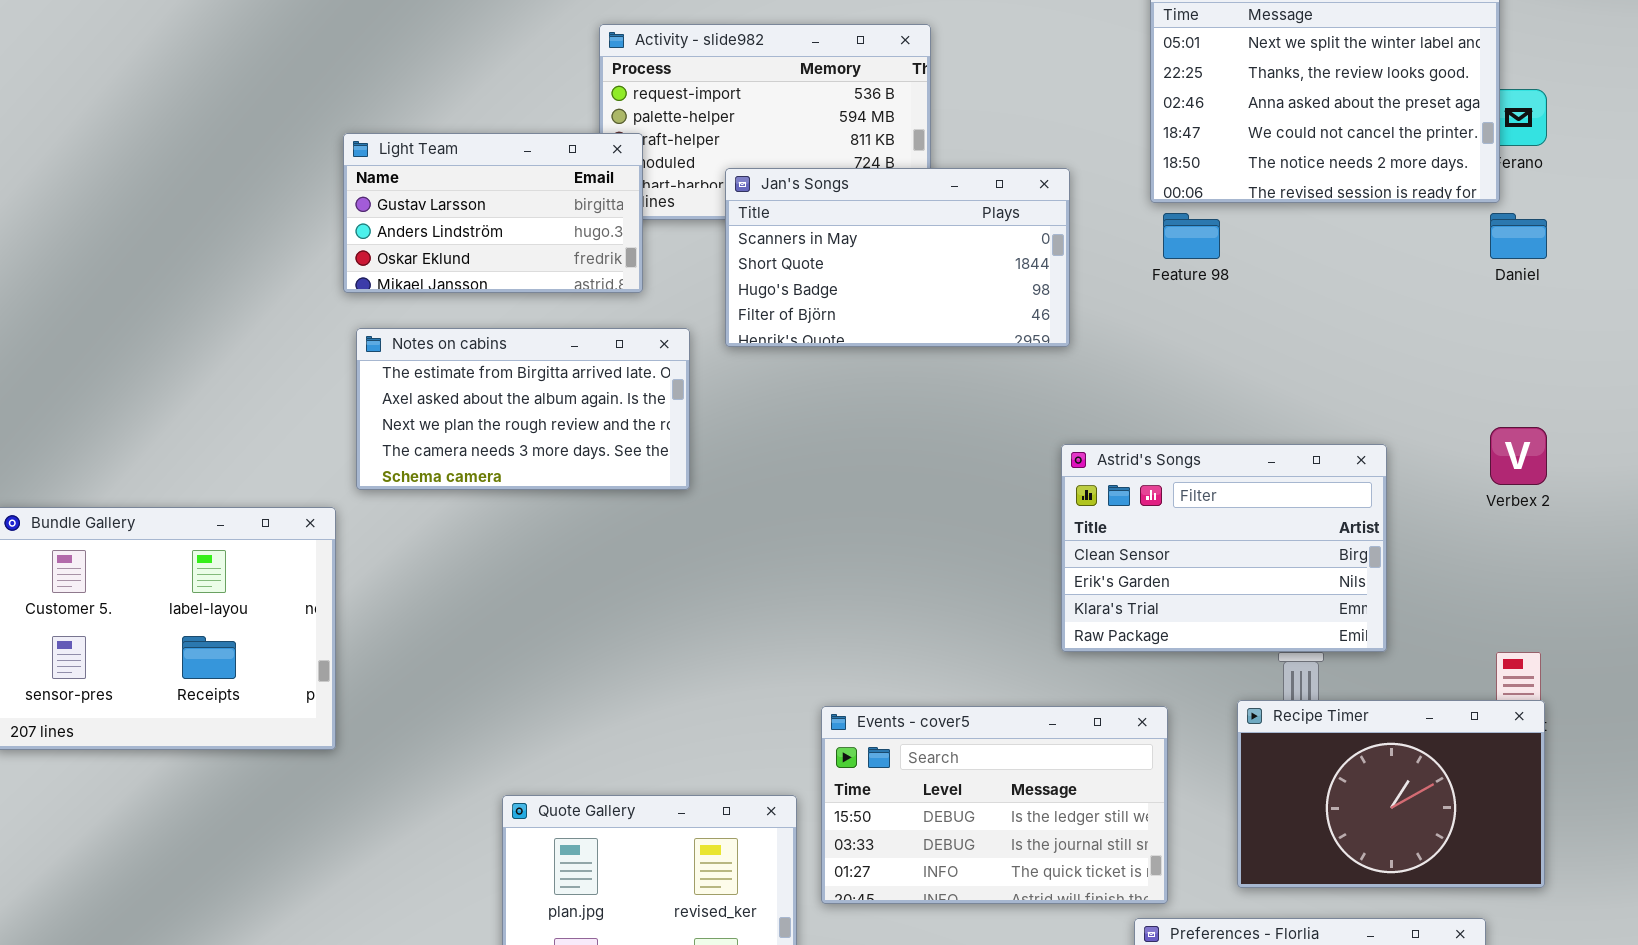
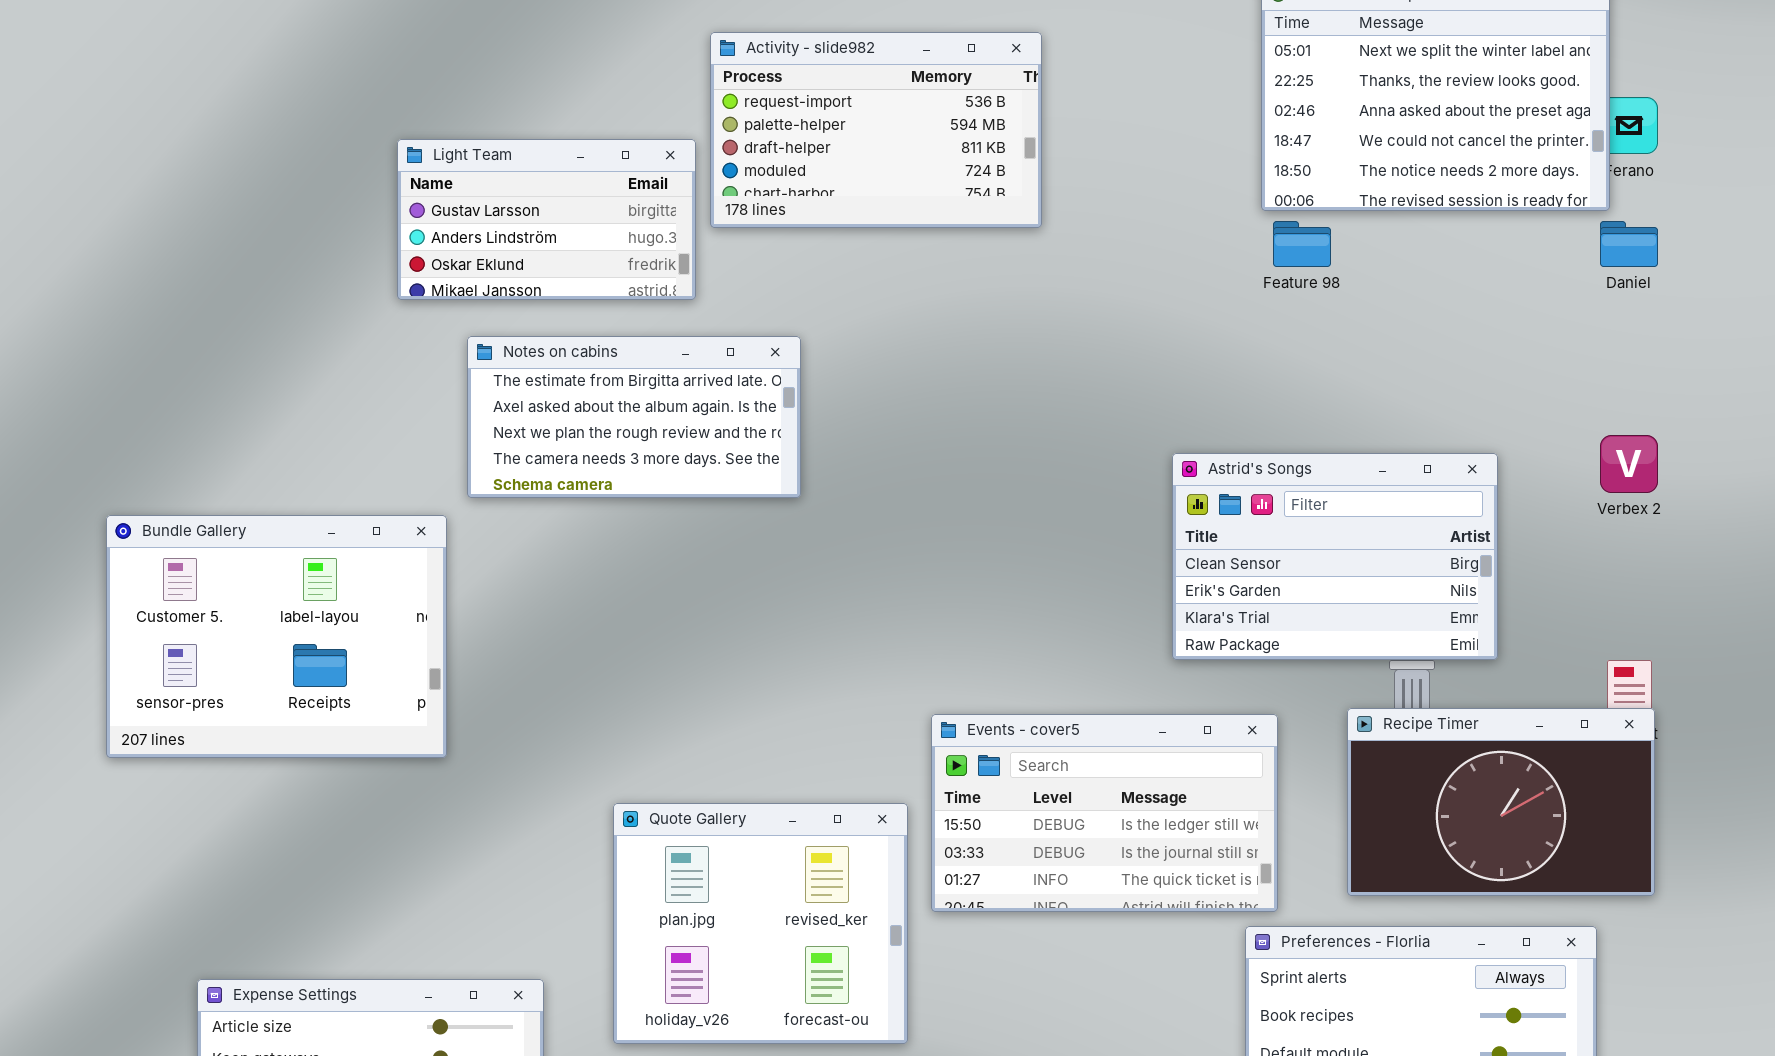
Light Team: [343,133,643,293] -> [397,139,696,300], moved
Jan's Songs: [725,168,1070,347] -> none, closed

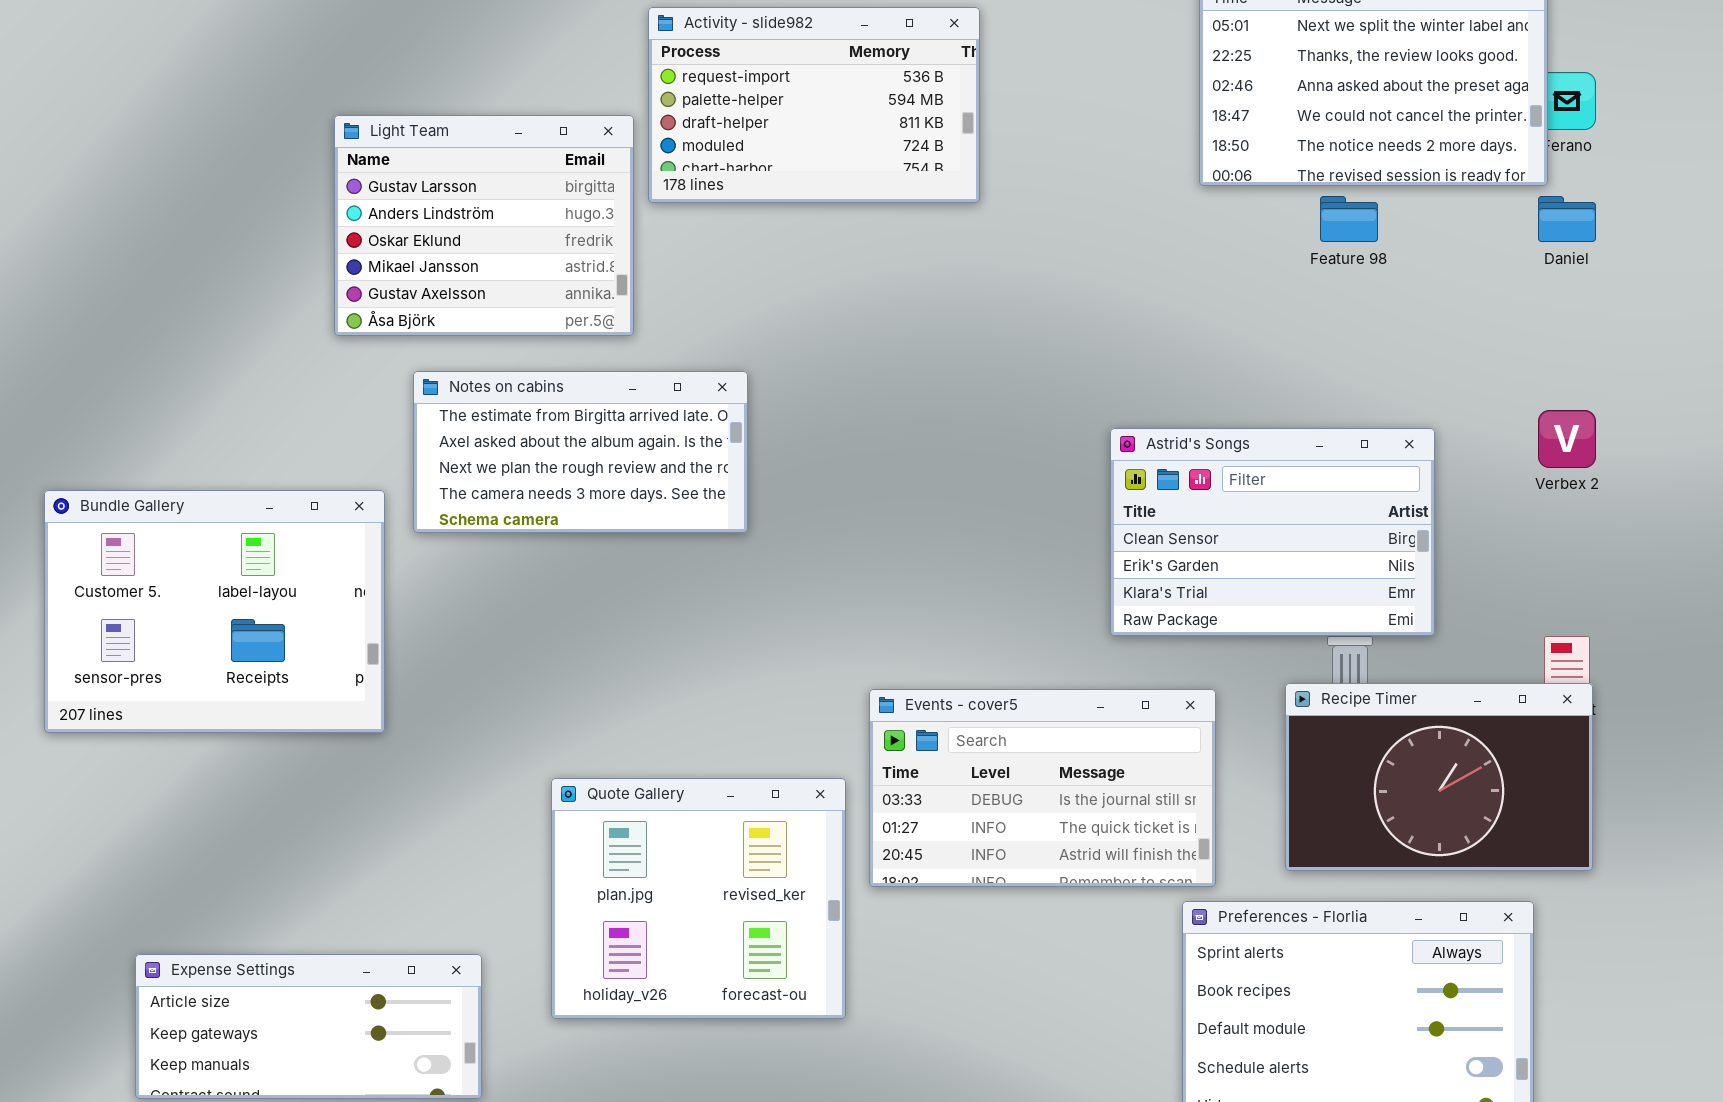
Light Team: [397,139,696,300] -> [334,115,634,336], resized
Feature 98: [1273,221,1331,267] -> [1320,196,1378,242], moved
Notes on cabins: [467,336,801,498] -> [413,371,748,533], moved
Events - cover5: [931,714,1278,912] -> [869,689,1216,887], scrolled down 1 row

